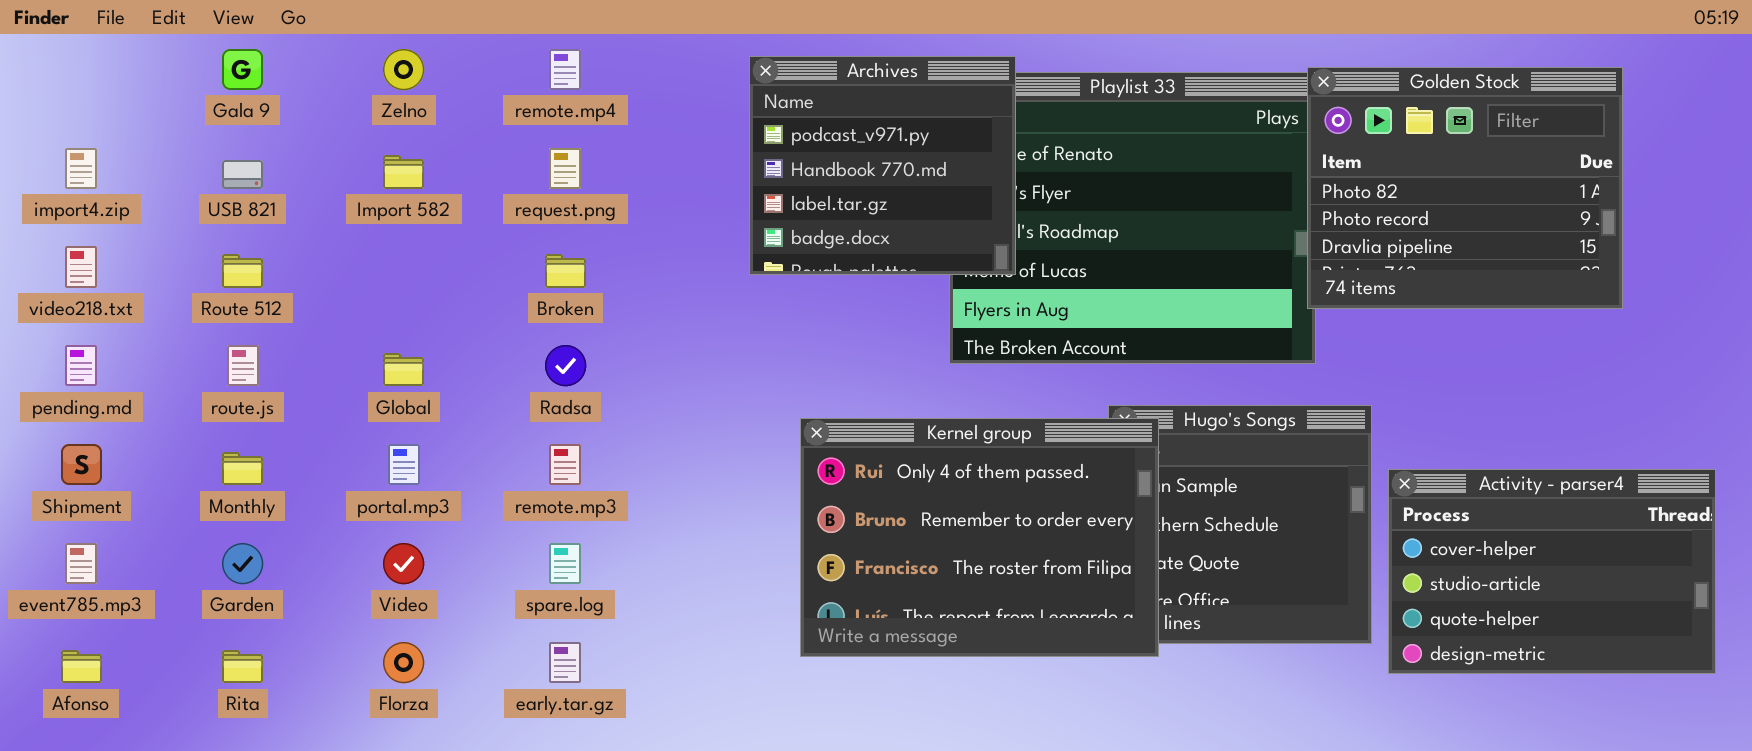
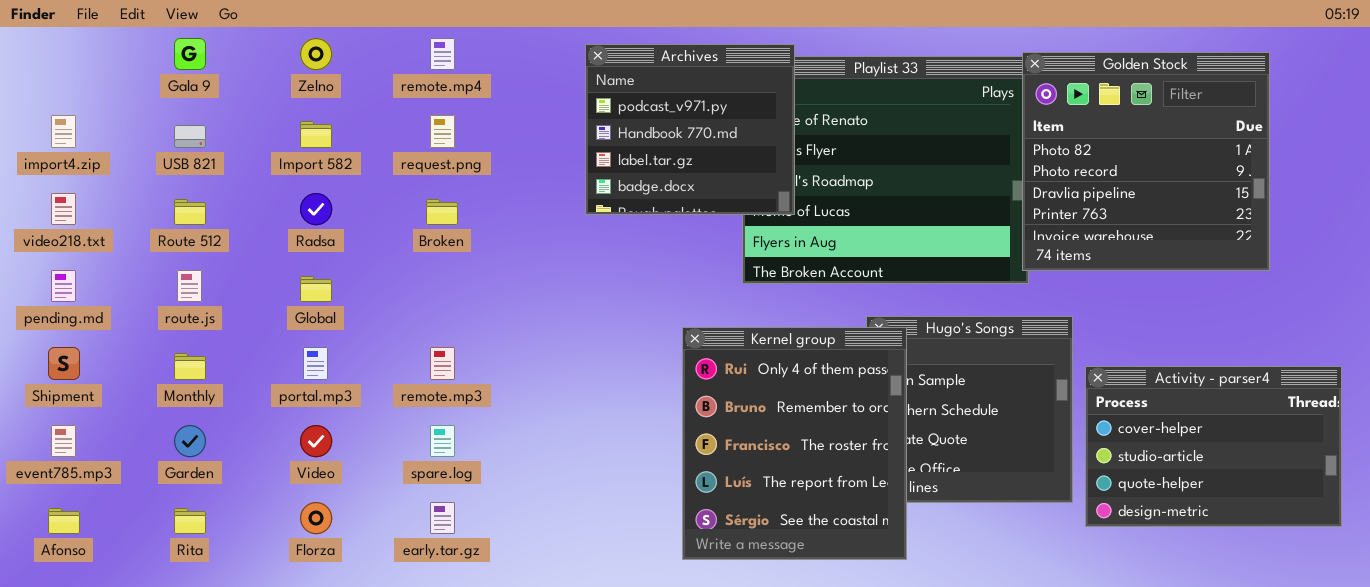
Golden Stock: [1307,67,1623,309] -> [1022,52,1270,271], resized
Radsa: [545,345,586,386] -> [300,193,332,225], moved
Kernel group: [800,418,1159,657] -> [682,327,907,560], resized

